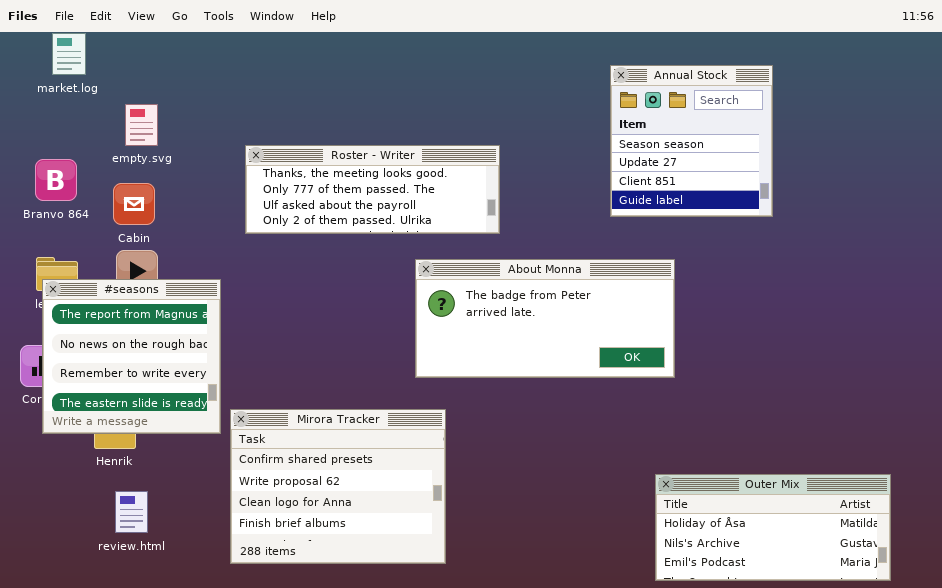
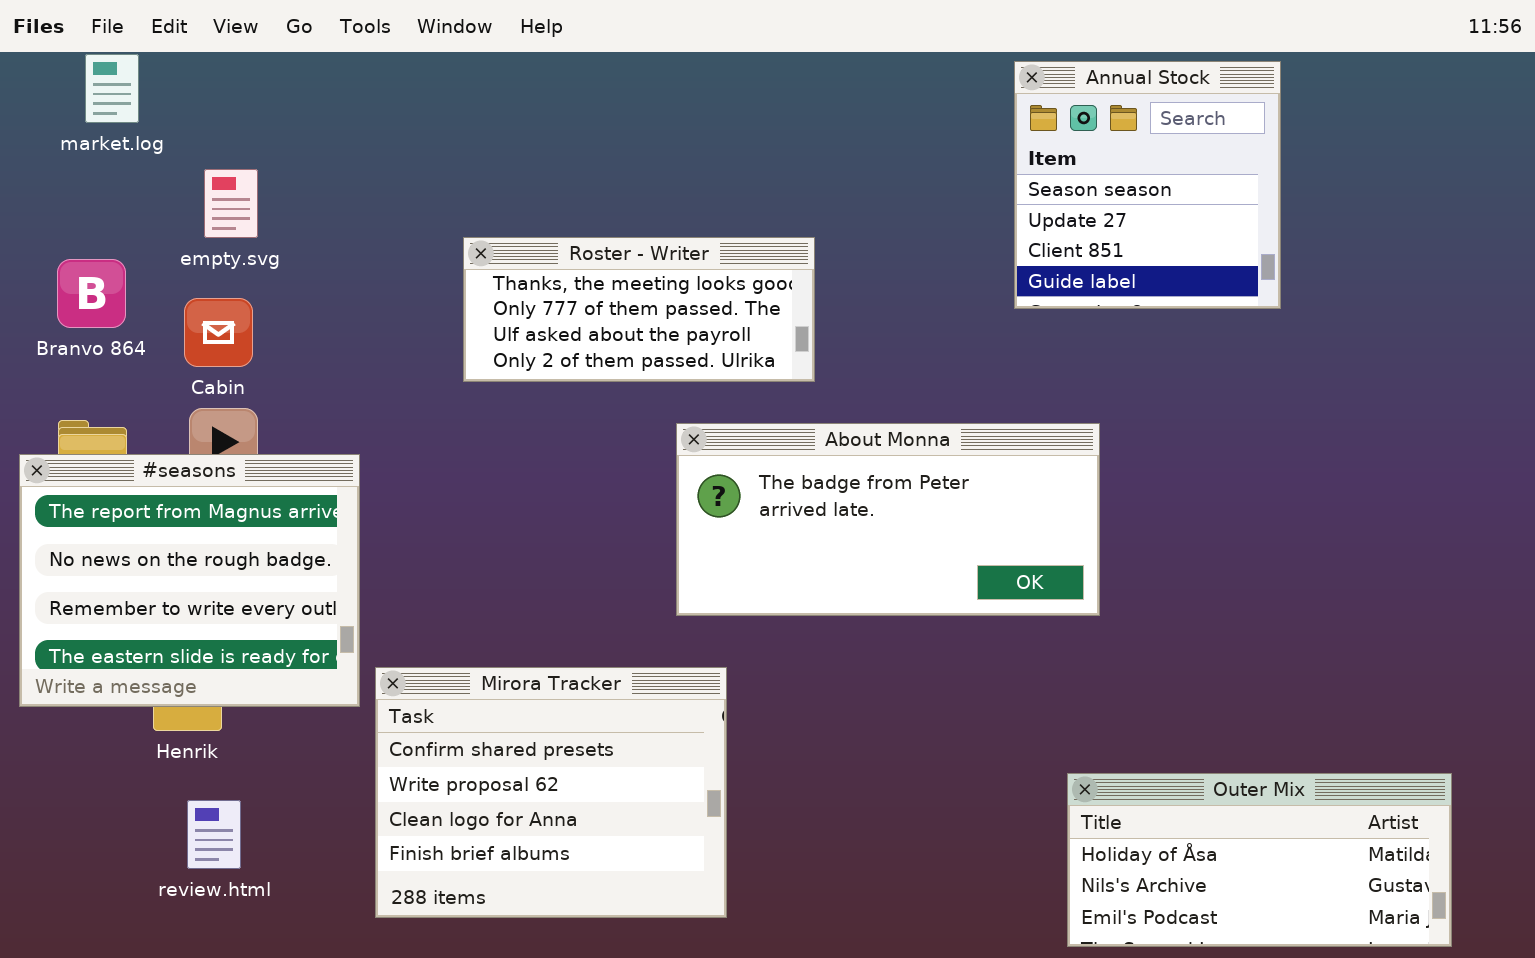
Annual Stock: [610,65,773,217] -> [1014,61,1281,309], moved
Roster - Writer: [245,145,500,234] -> [463,237,815,382], resized
#seasons: [42,279,221,434] -> [19,454,360,707], resized

